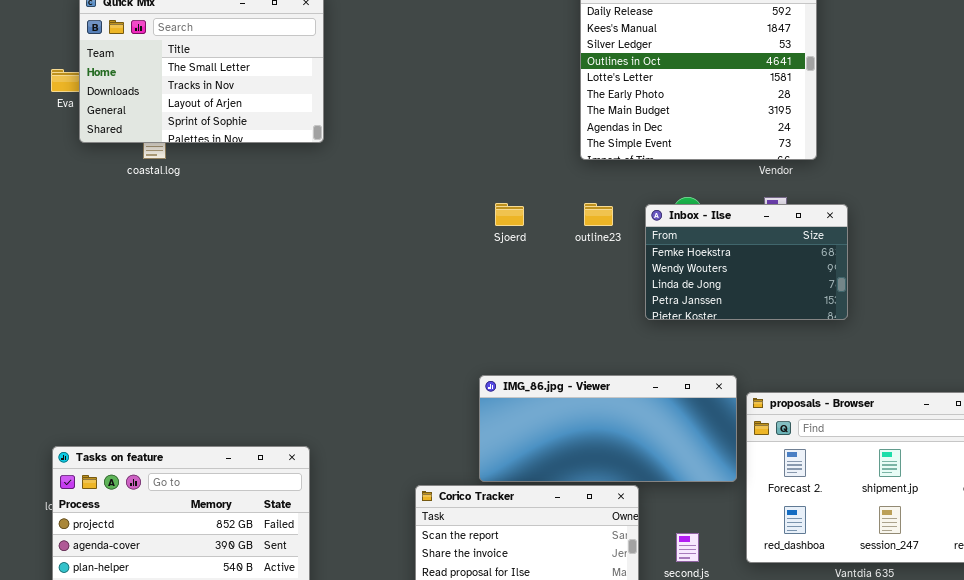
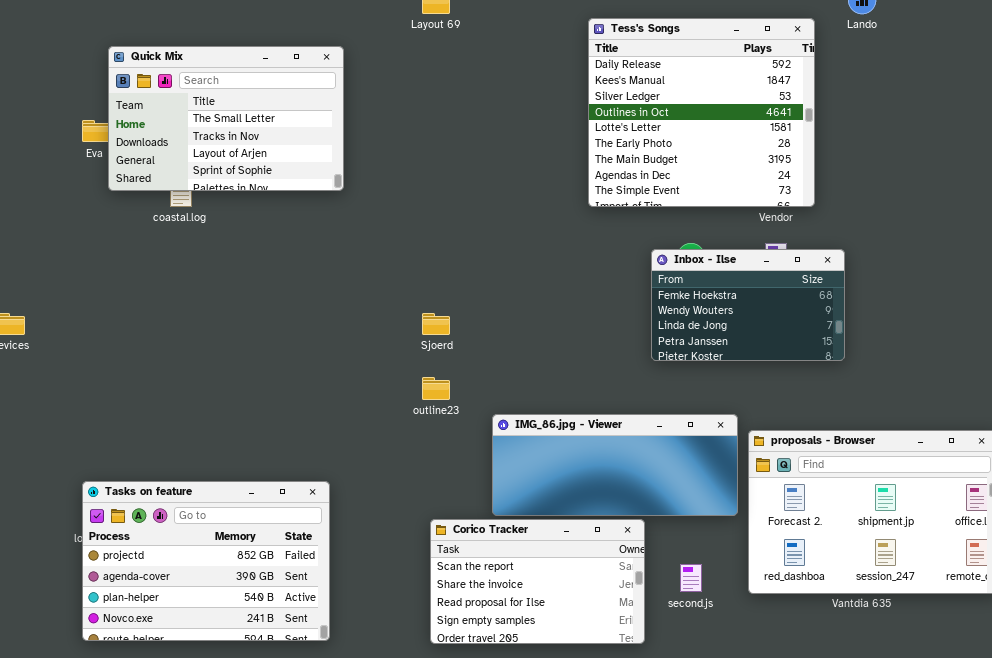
Sjoerd: [495,203,524,226] -> [422,313,450,335], moved
outline23: [584,203,613,226] -> [422,377,450,400], moved

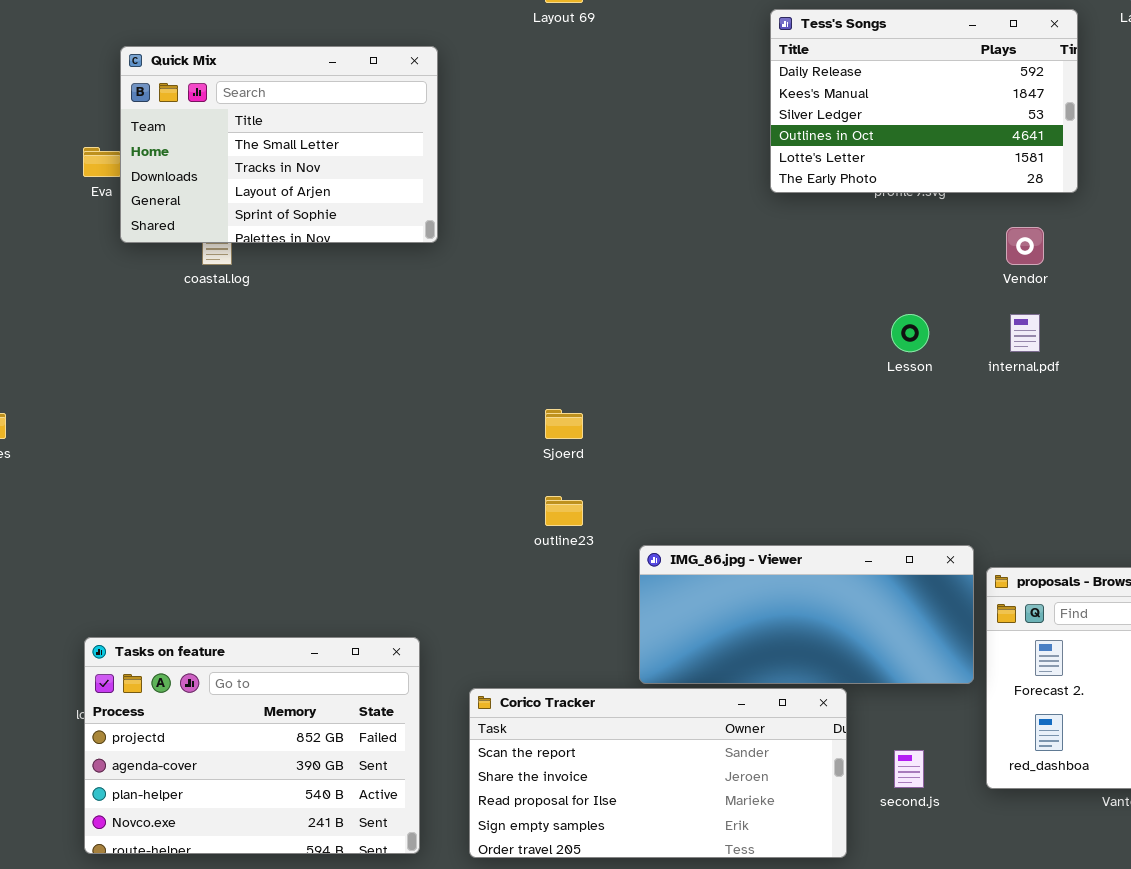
Tess's Songs: [588,18,815,207] -> [770,9,1078,193], resized
Inbox - Ilse: [651,249,845,361] -> none, closed
Corico Tracker: [430,519,645,644] -> [469,688,847,858], resized

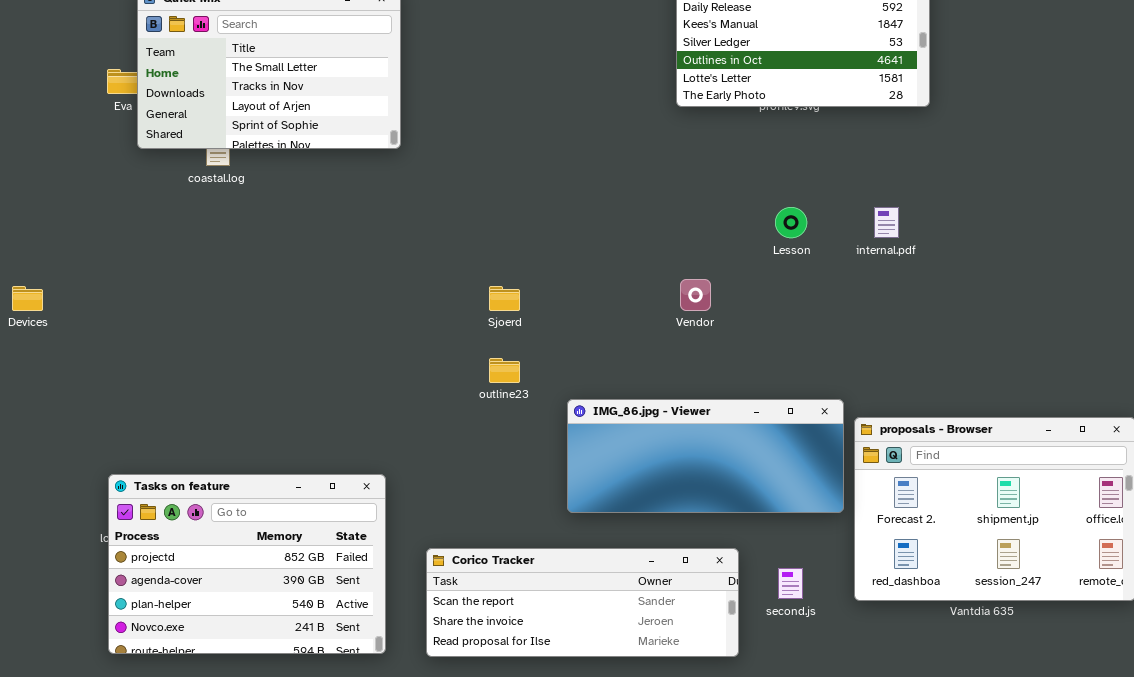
Vendor: [1006,227,1044,265] -> [680,279,711,311], moved
Corico Tracker: [469,688,847,858] -> [426,548,739,657], resized

